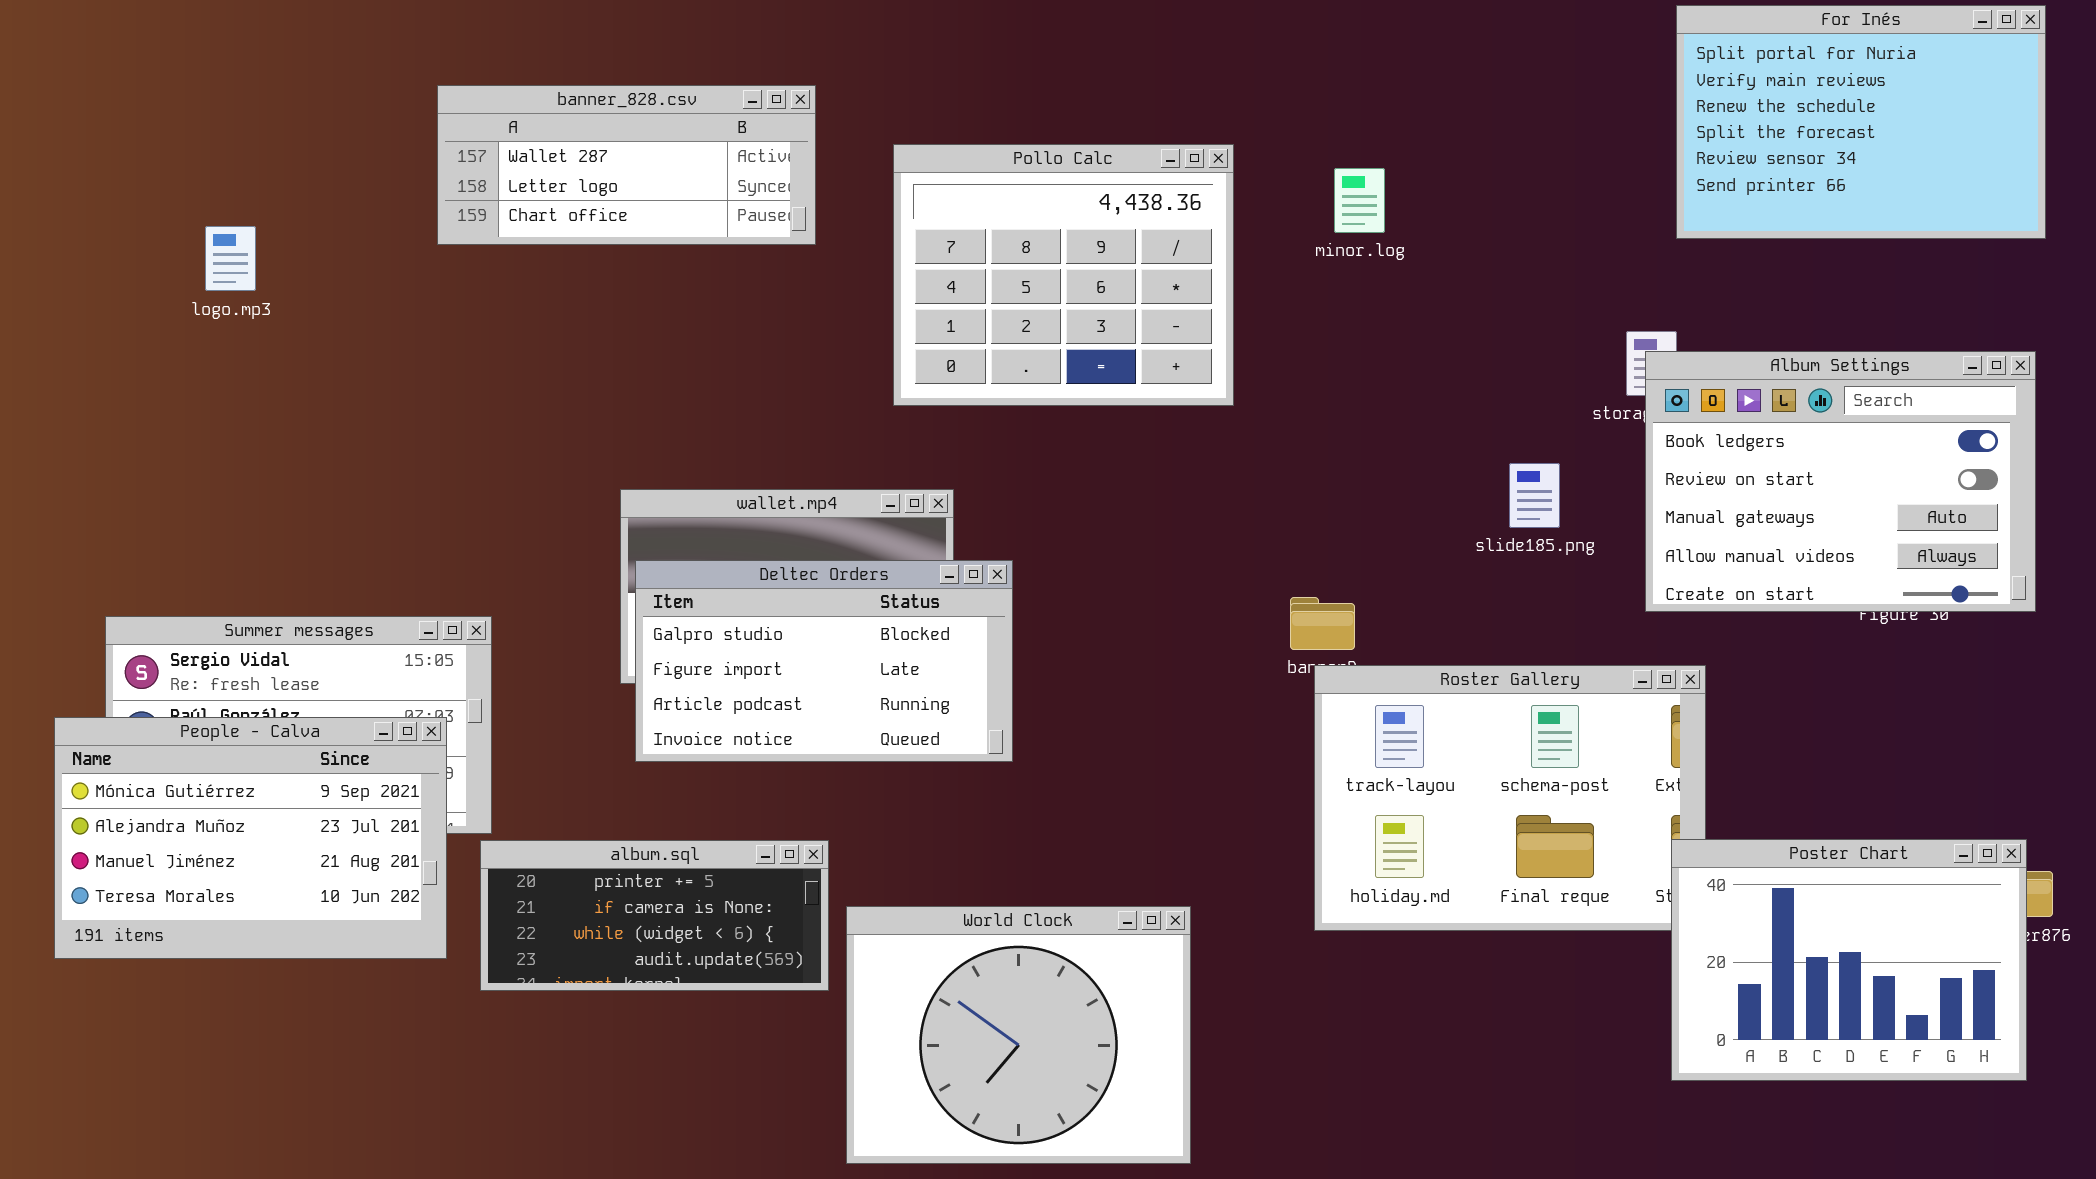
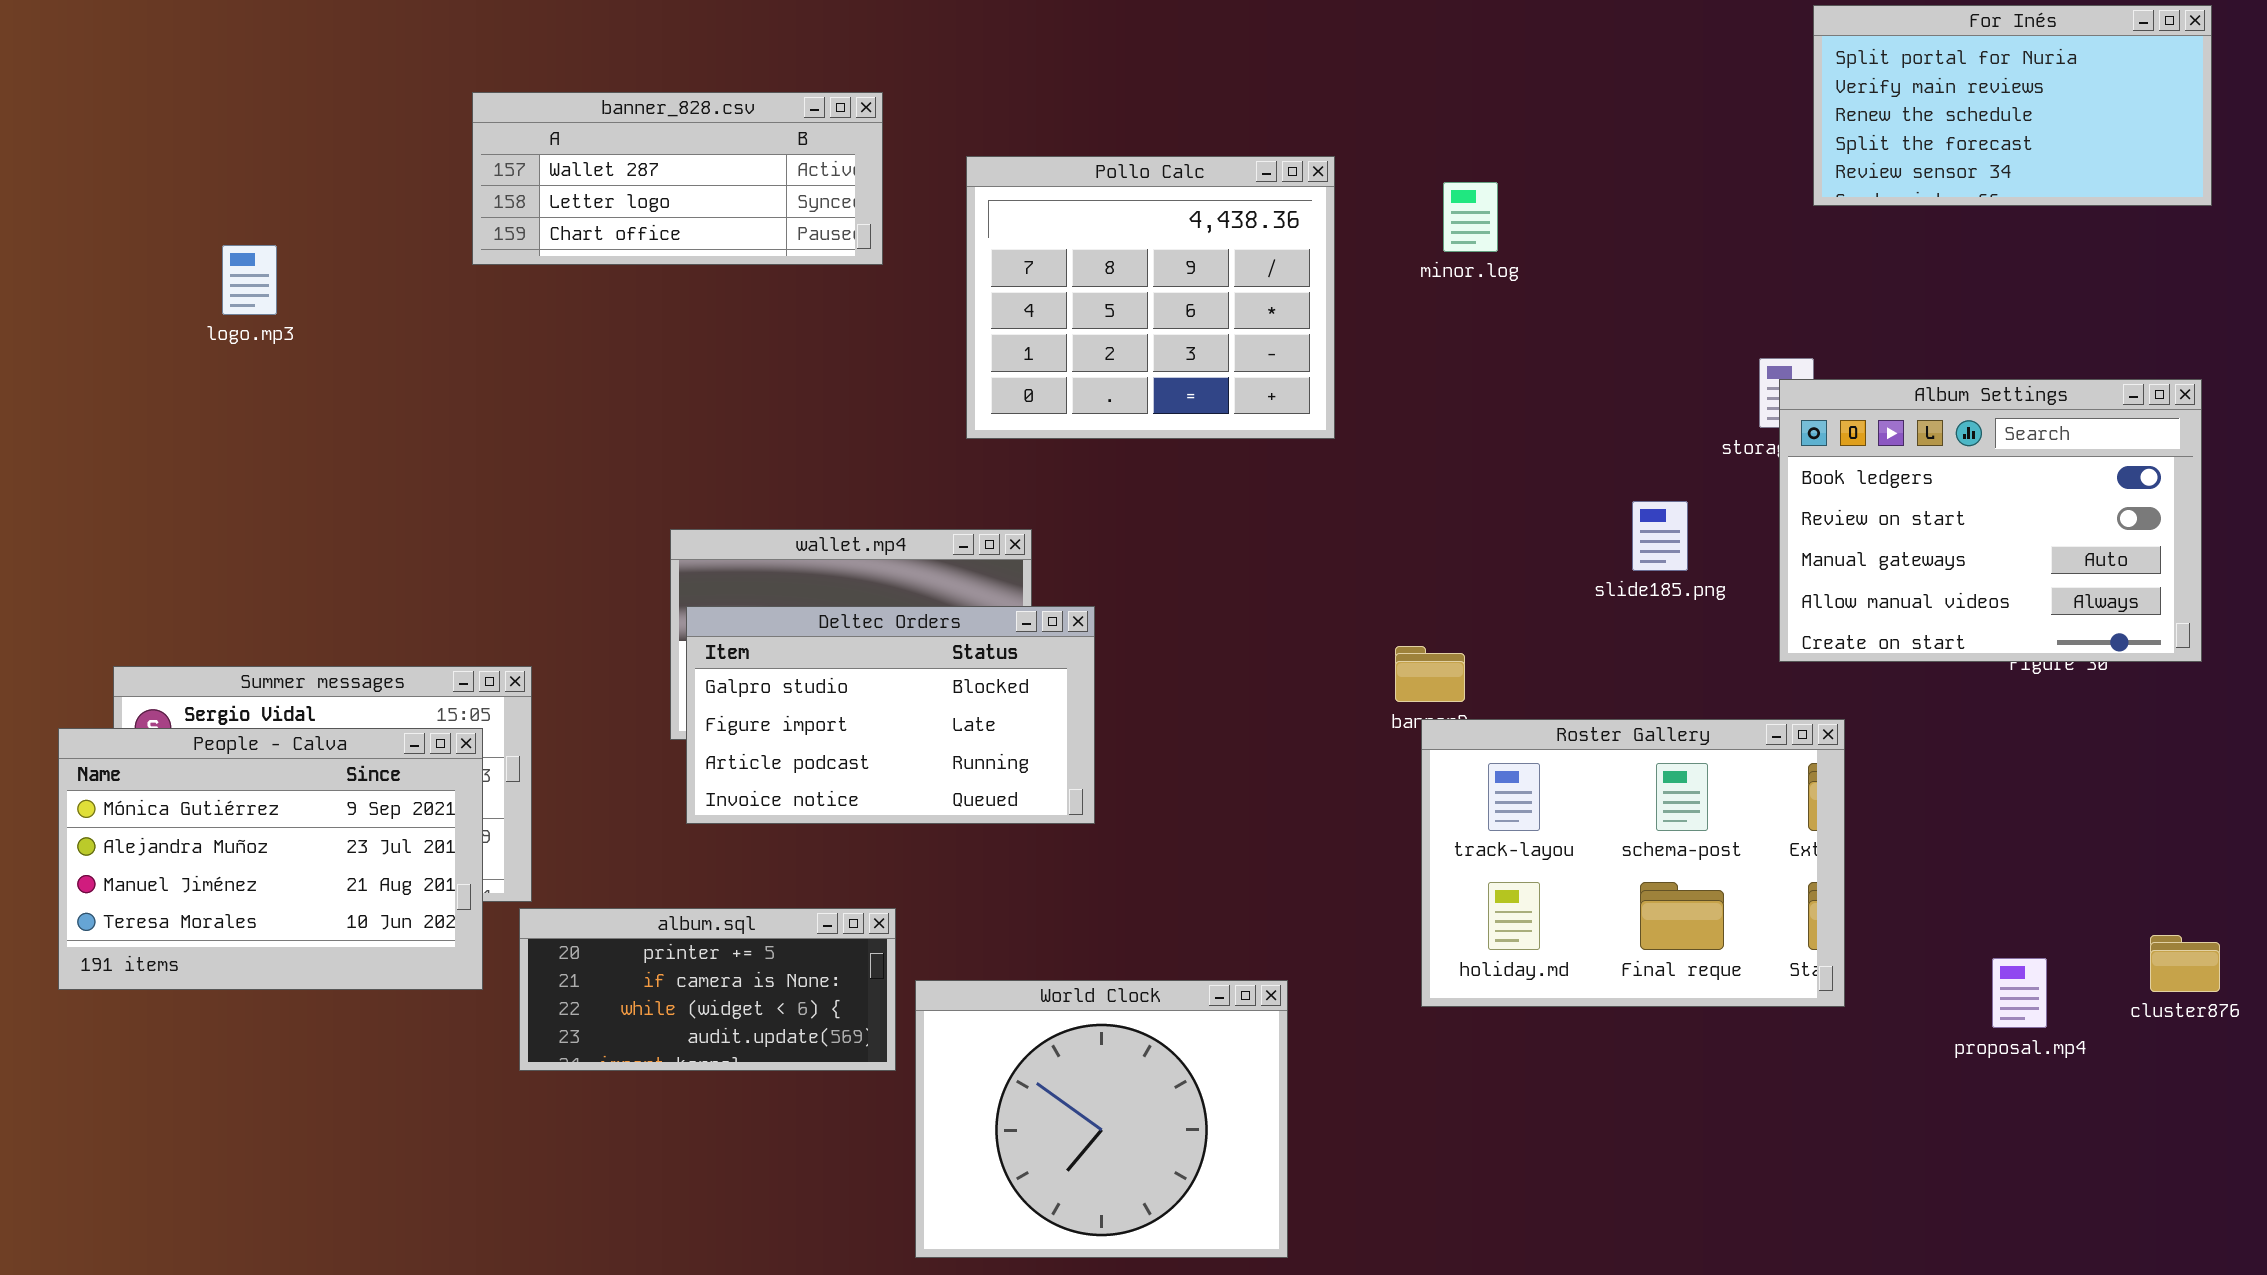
For Inés: [1676,5,2046,239] -> [1813,5,2212,206], resized
People - Calva: [54,717,447,959] -> [58,728,483,990], moved
Poster Chart: [1671,839,2027,1081] -> none, closed

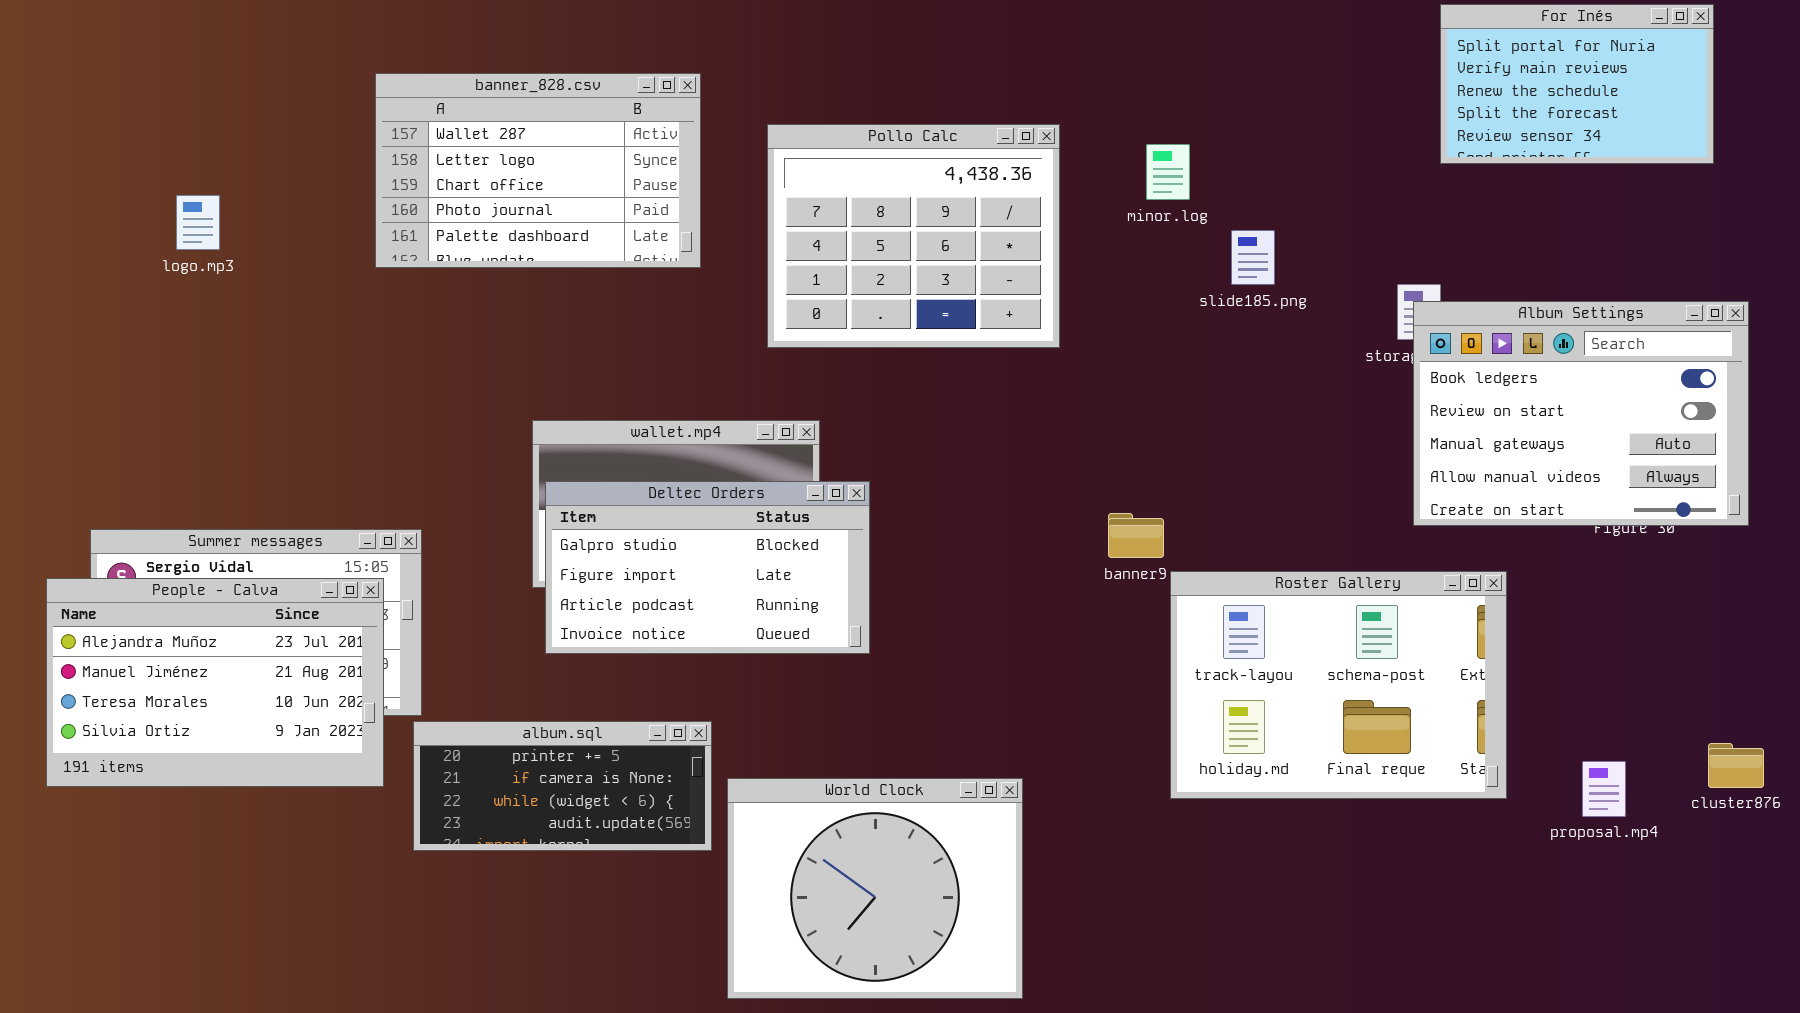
For Inés: [1813,5,2212,206] -> [1440,4,1714,164], resized
banner_828.csv: [472,92,883,265] -> [375,73,701,268], resized
slide185.png: [1632,501,1688,571] -> [1231,230,1275,285], moved
Roster Gallery: [1421,719,1845,1007] -> [1170,571,1507,799], moved
People - Calva: [58,728,483,990] -> [46,578,384,787], scrolled down 1 row

